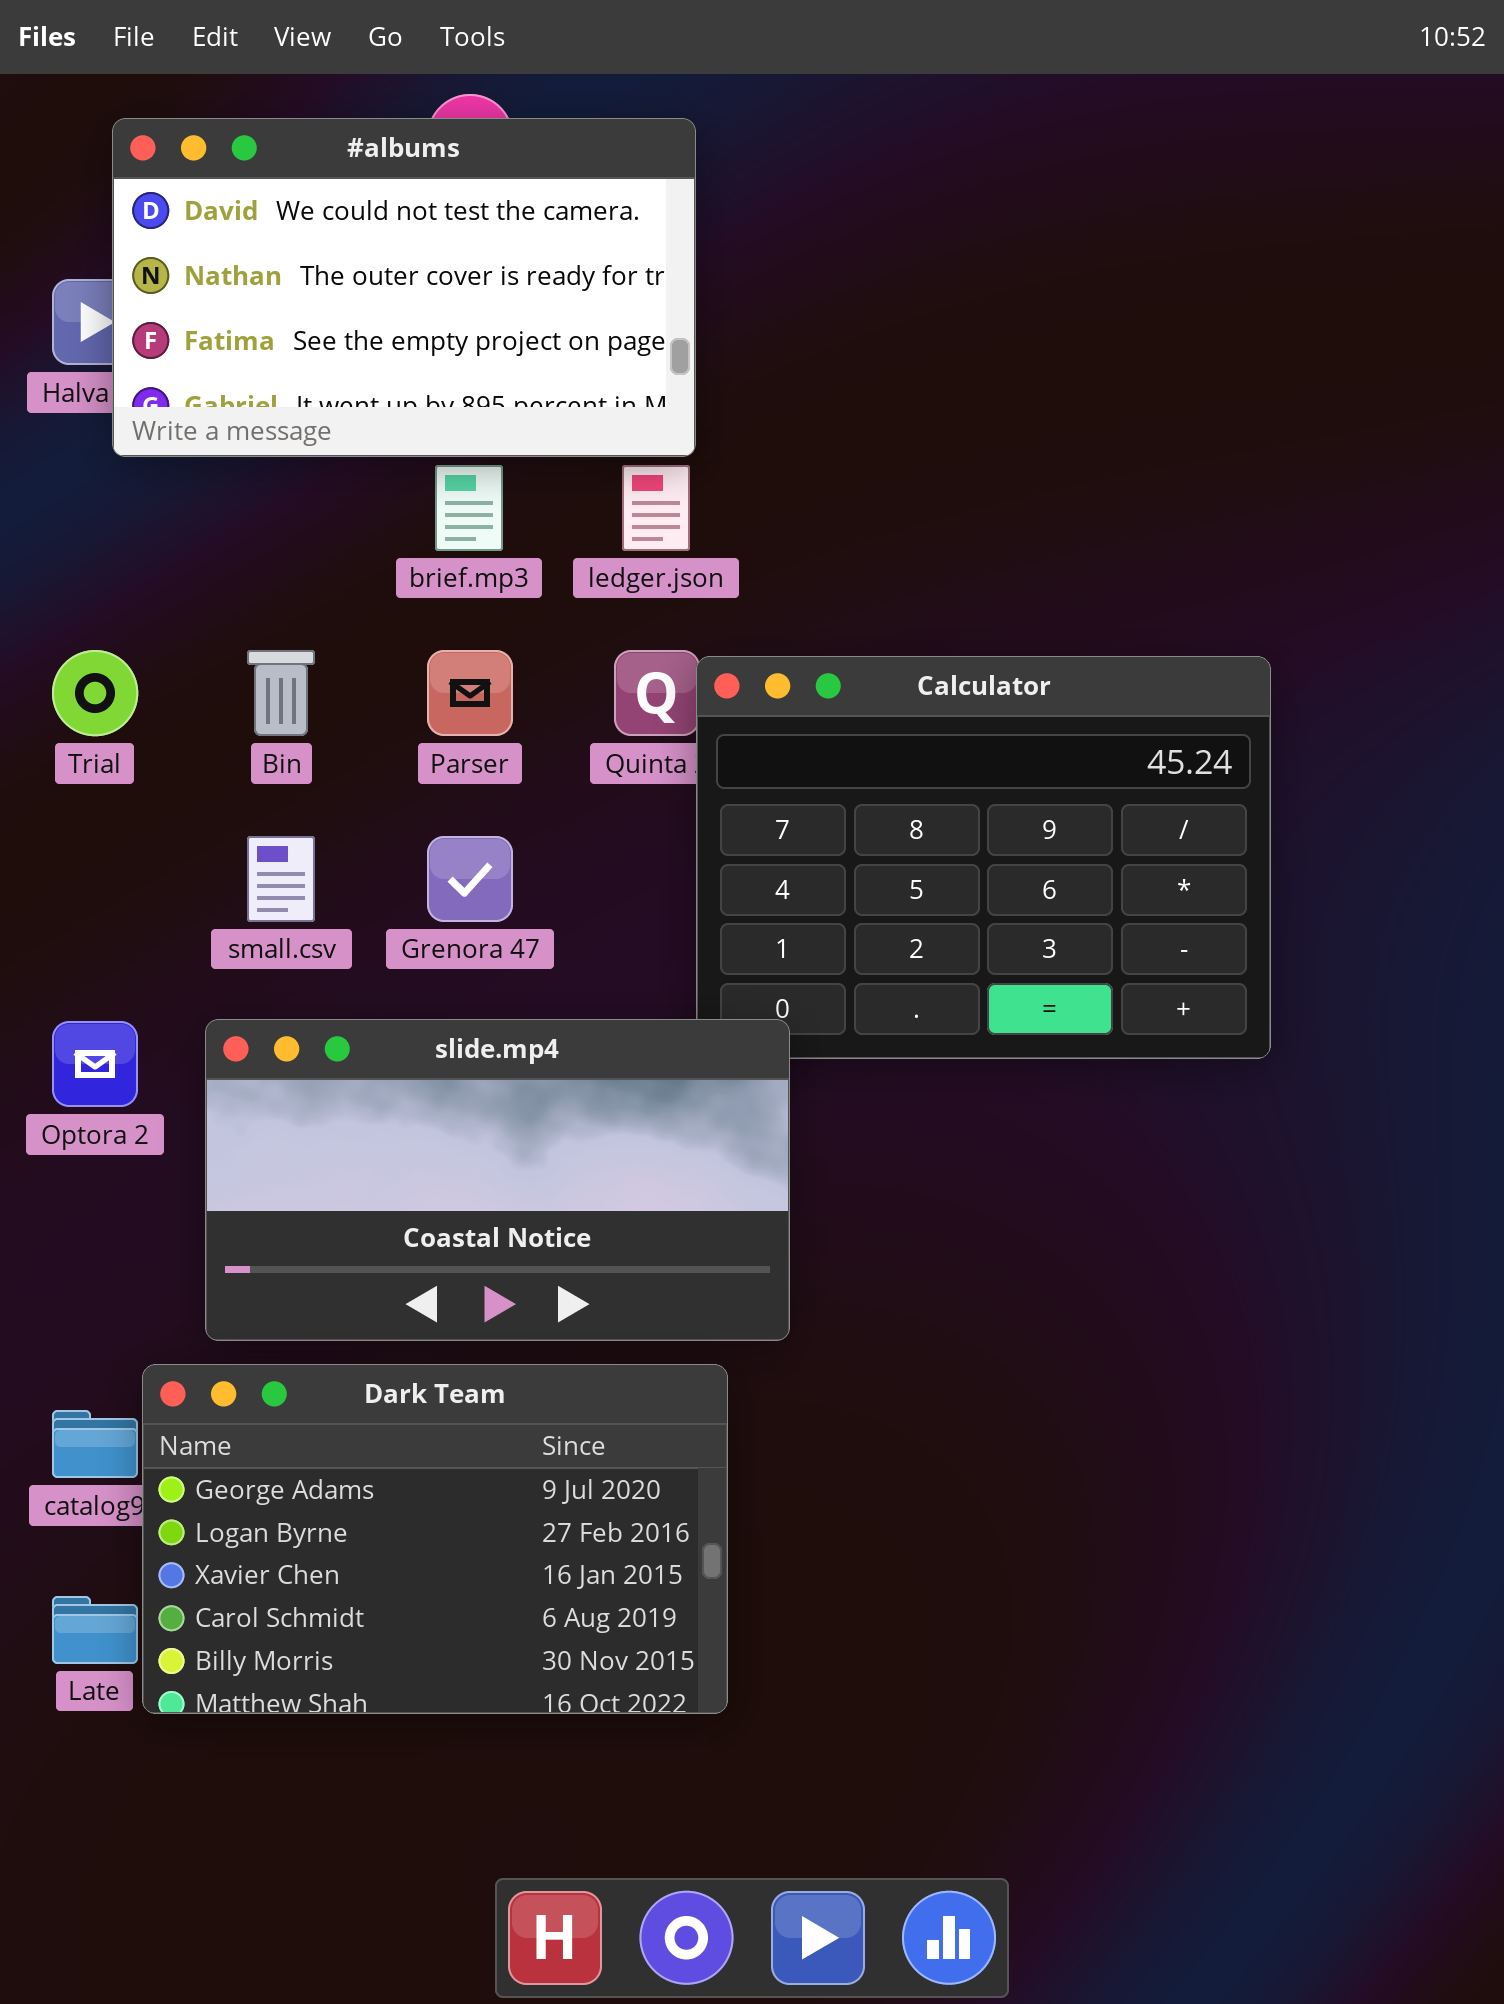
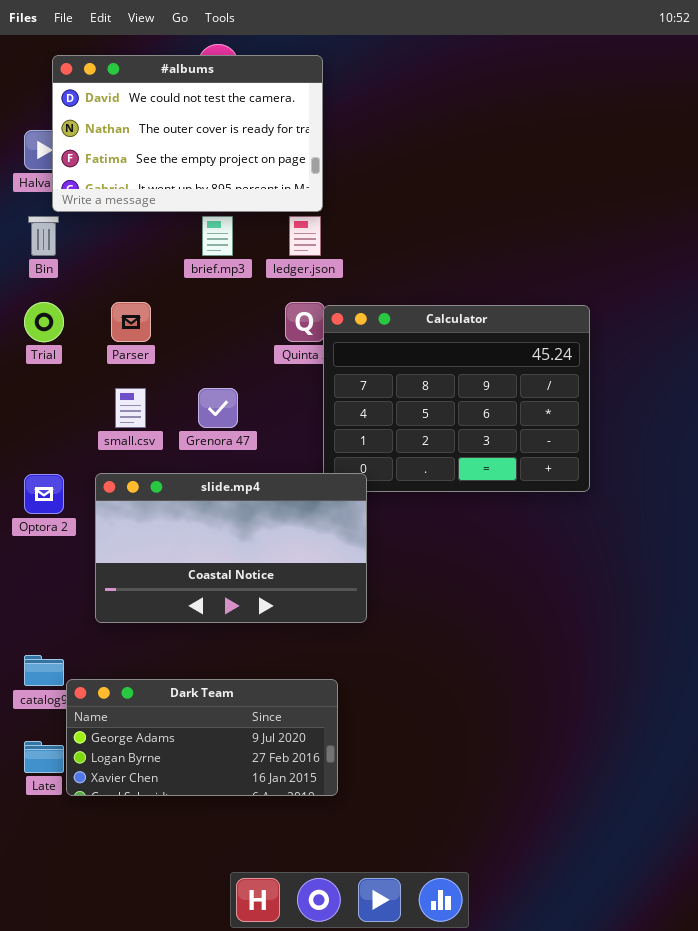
Bin: [247,650,315,736] -> [28,216,59,256], moved
Parser: [427,650,513,736] -> [111,302,151,342], moved
Dark Team: [142,1364,728,1714] -> [66,679,338,796], resized

